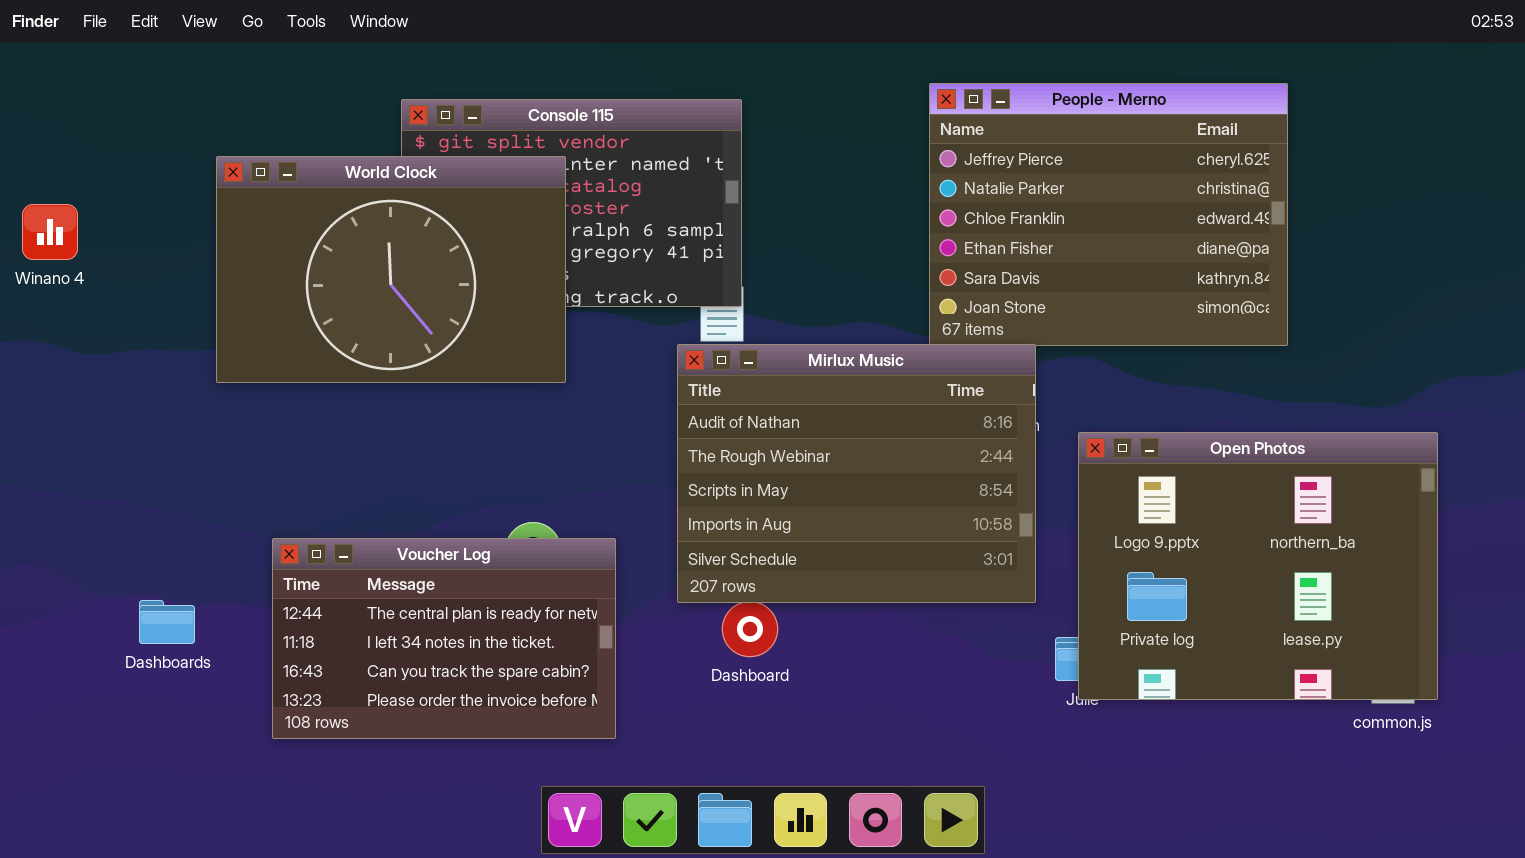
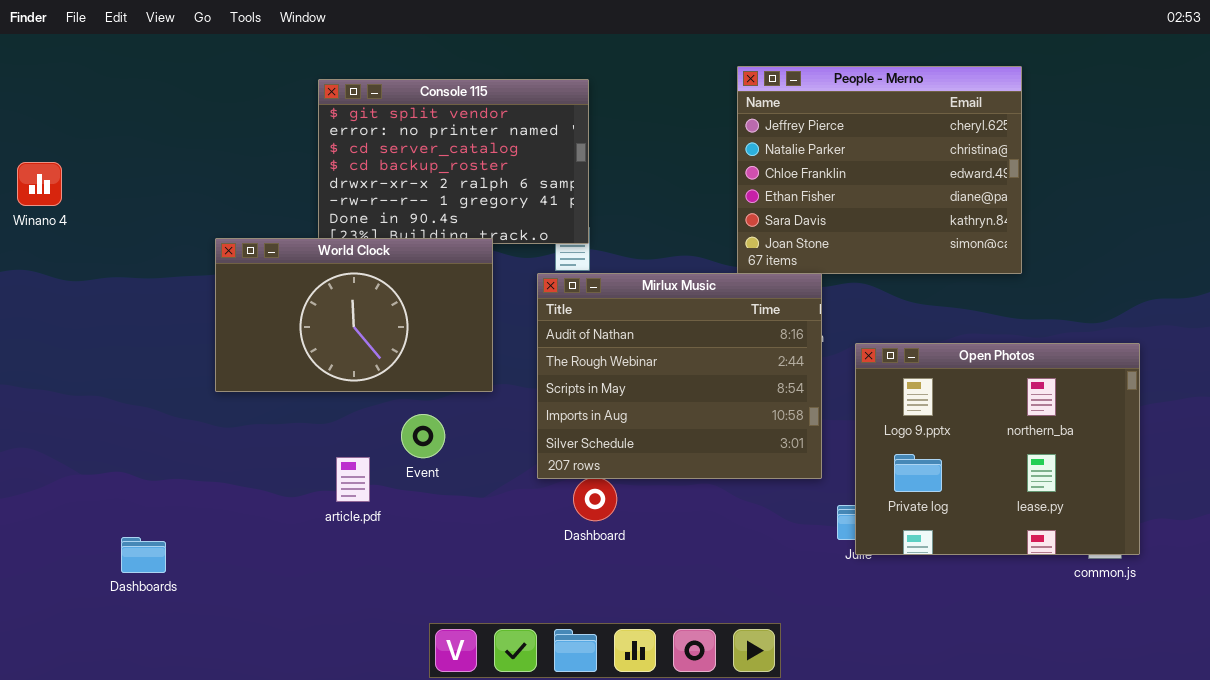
World Clock: [216,156,566,383] -> [215,238,493,392], moved, resized
Voucher Log: [272,538,616,739] -> none, closed
Dashboards: [139,600,195,644] -> [121,537,166,573], moved

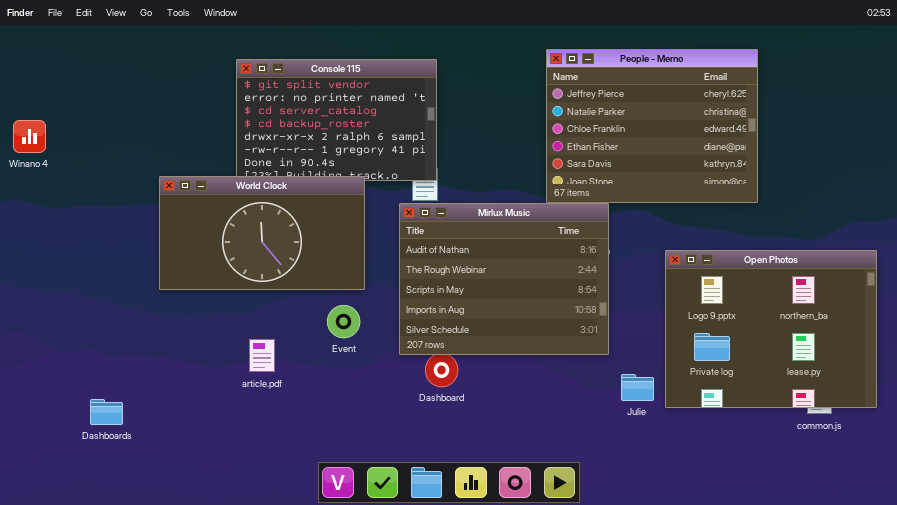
Open Photos: [855,343,1140,555] -> [665,250,877,408], moved
Event: [401,414,445,458] -> [327,305,360,338], moved

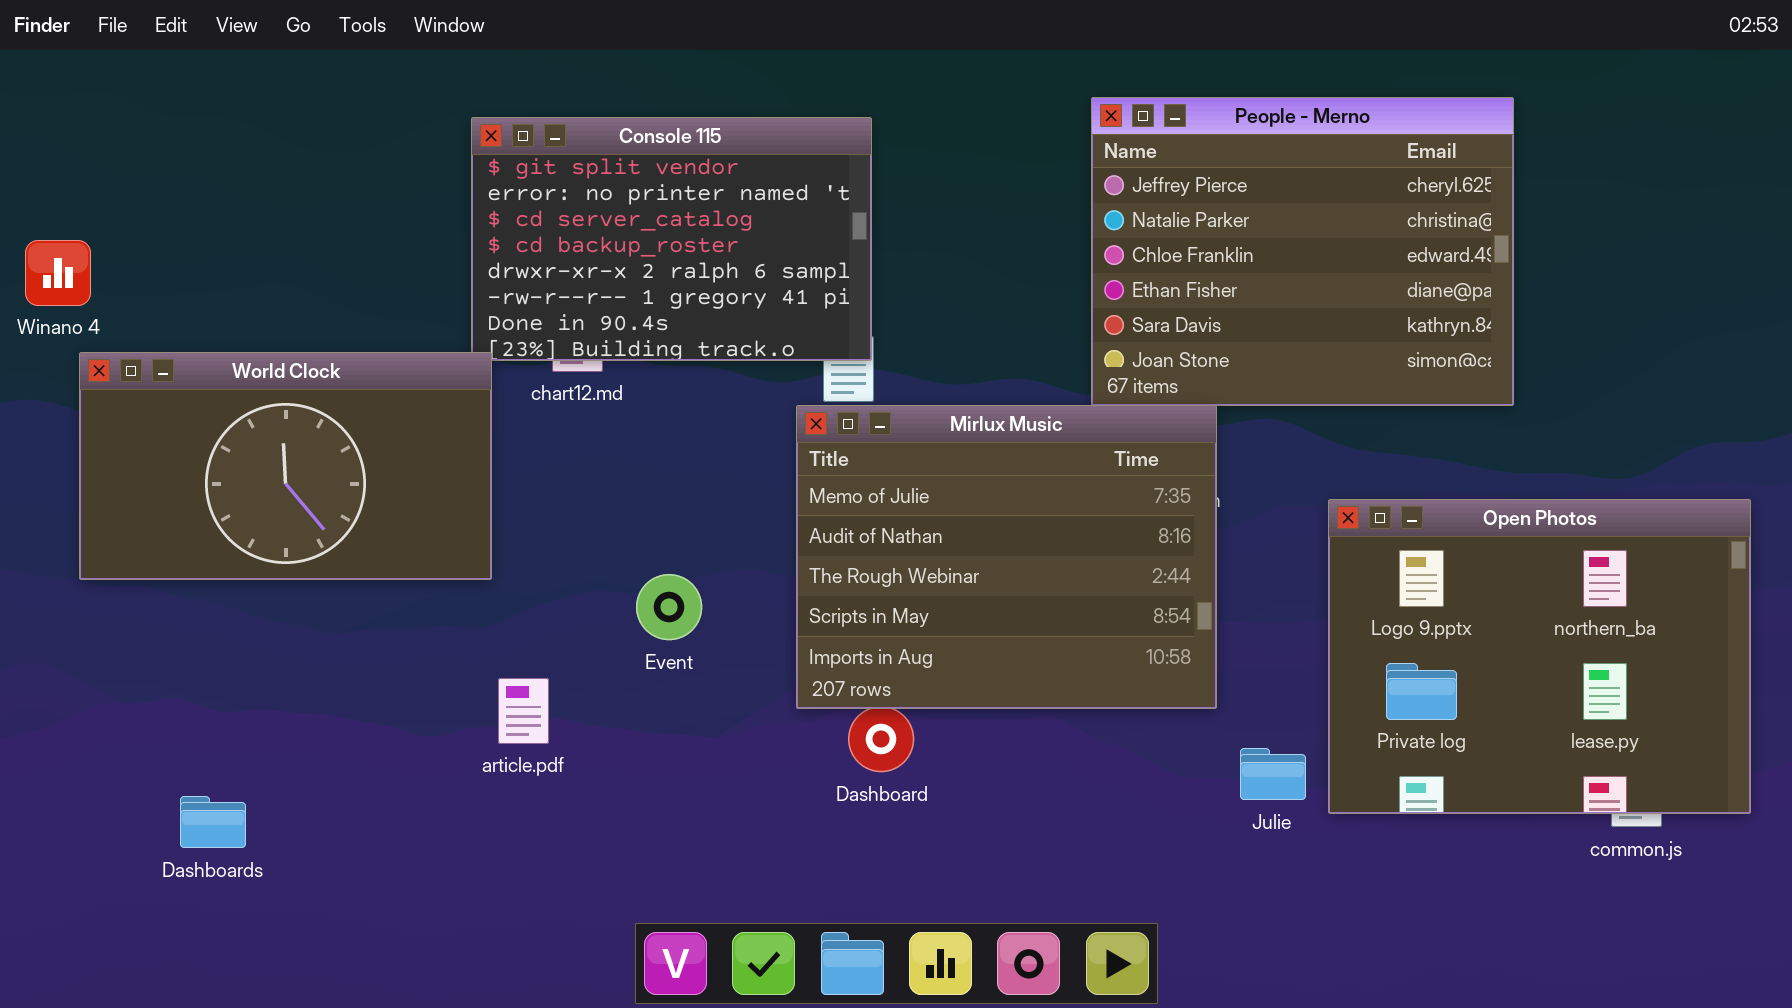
World Clock: [159,176,365,290] -> [79,352,492,580], moved
Mirlux Music: [399,203,609,355] -> [796,405,1217,709], scrolled up 1 row
Event: [327,305,360,338] -> [636,574,702,640], moved

